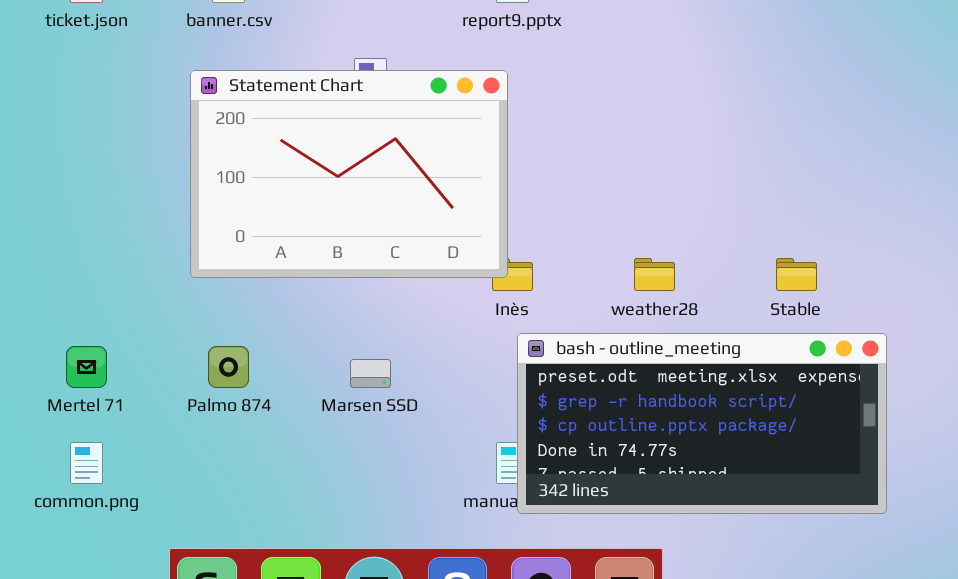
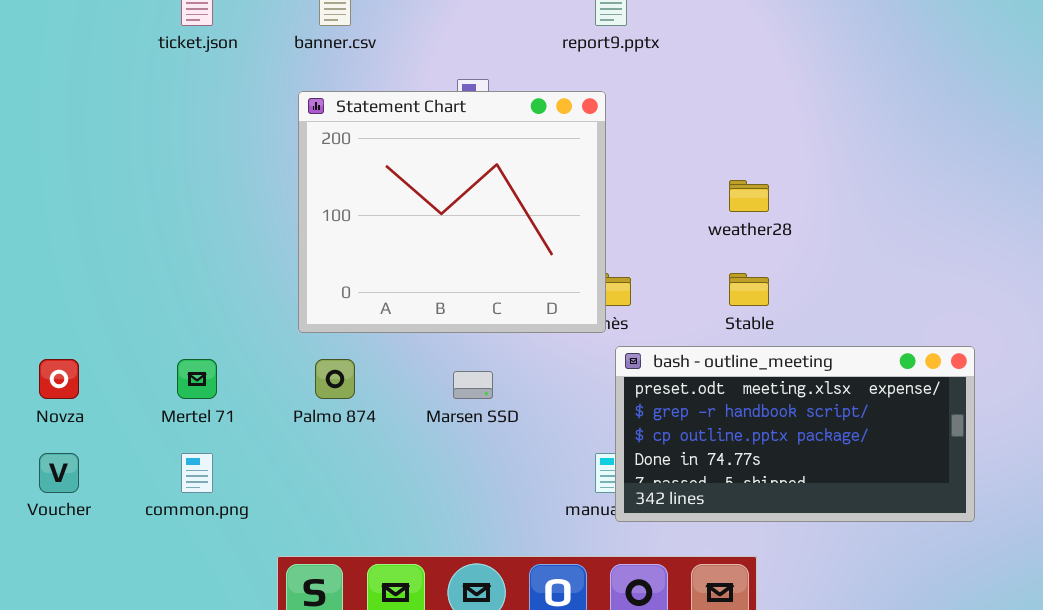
Statement Chart: [190,70,508,278] -> [298,91,606,333], resized
weather28: [634,258,675,291] -> [729,180,769,212], moved
Stable: [776,258,817,291] -> [729,273,769,306], moved

